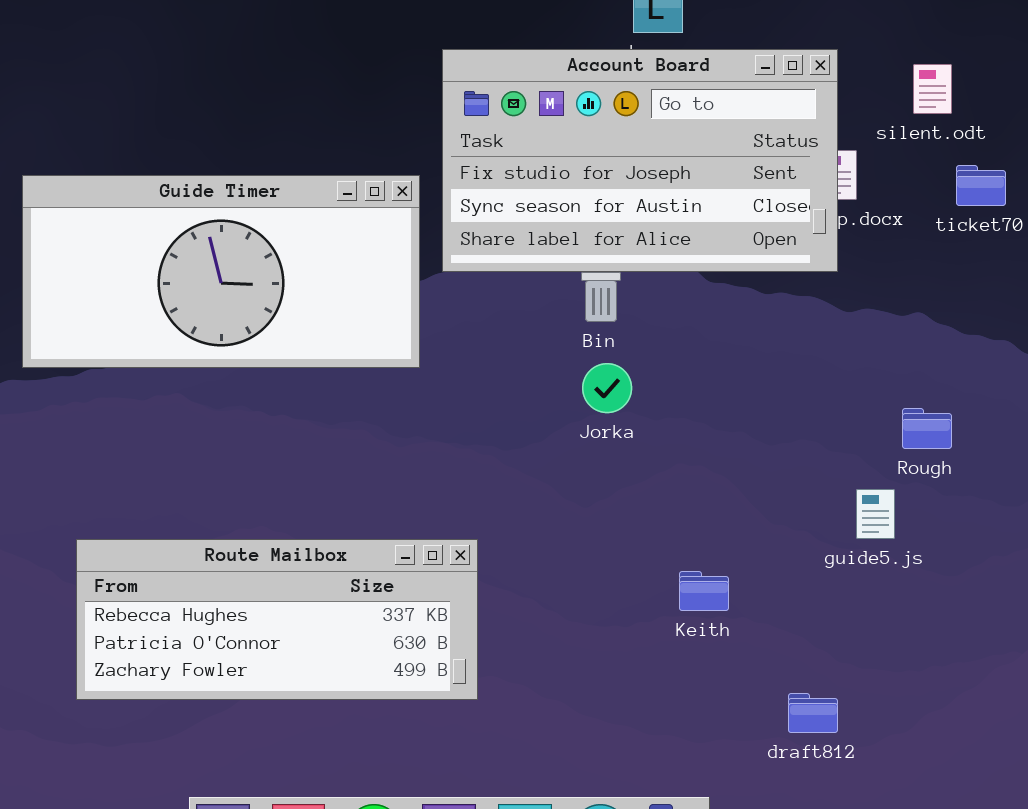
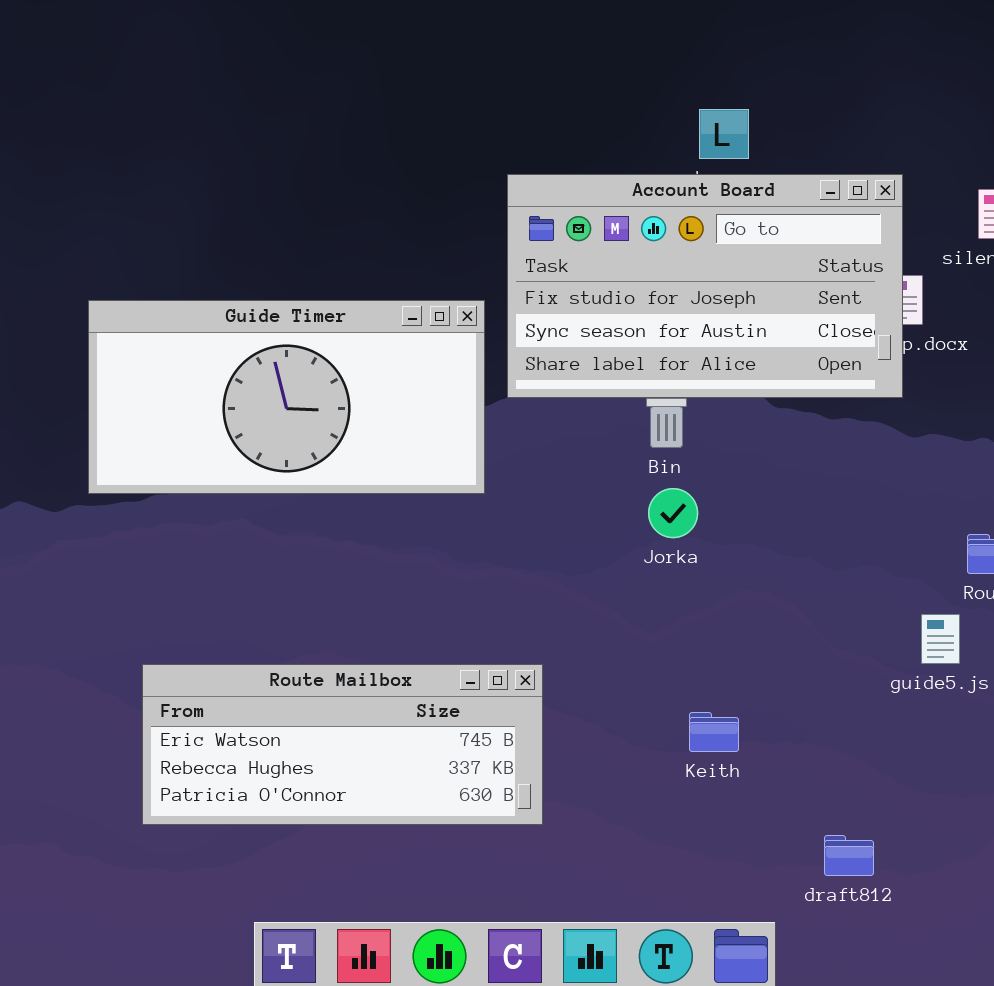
Route Mailbox: [76,539,478,700] -> [142,664,543,825], scrolled up 1 row
Keith: [679,571,729,611] -> [689,712,739,752], moved
draft812: [788,693,838,733] -> [824,835,874,876], moved

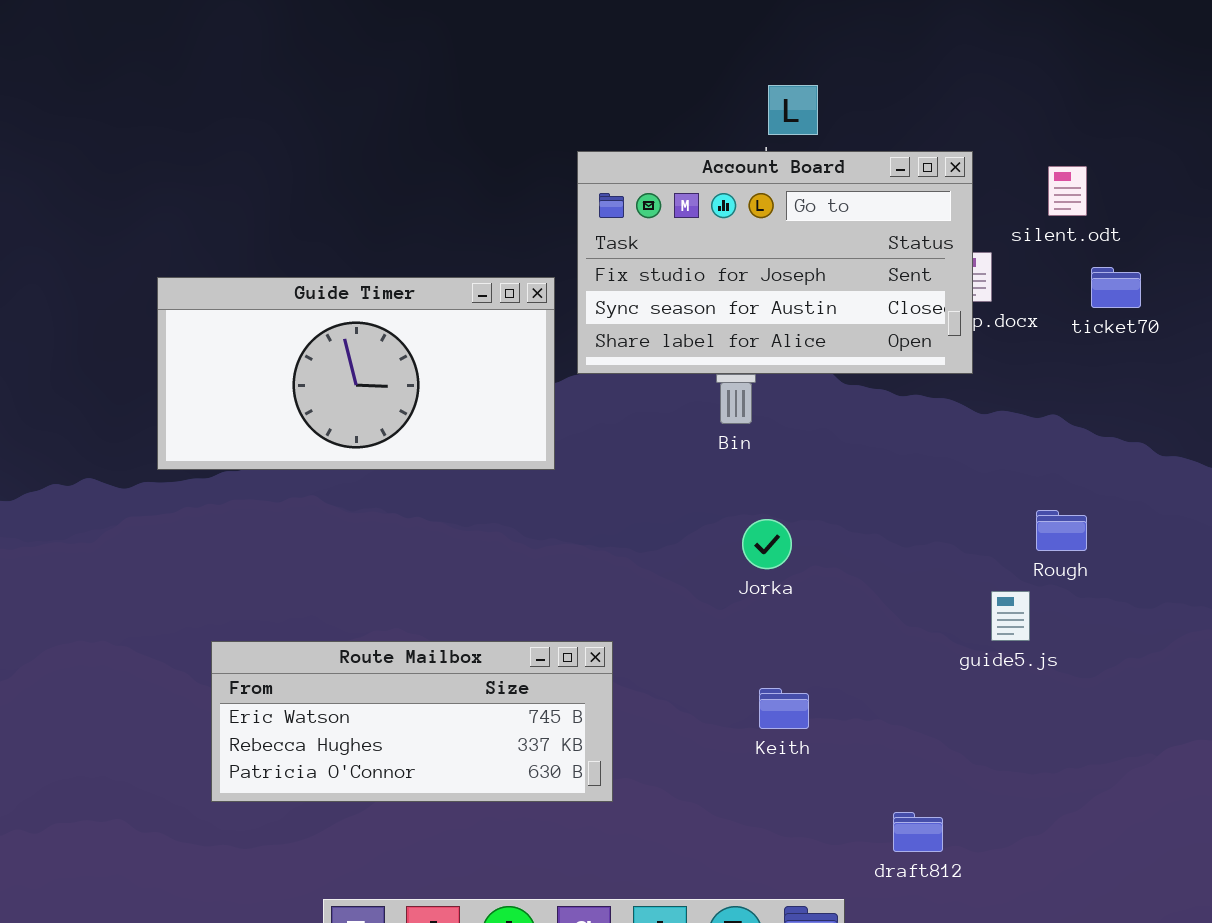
Jorka: [648,488,698,538] -> [742,519,792,569], moved

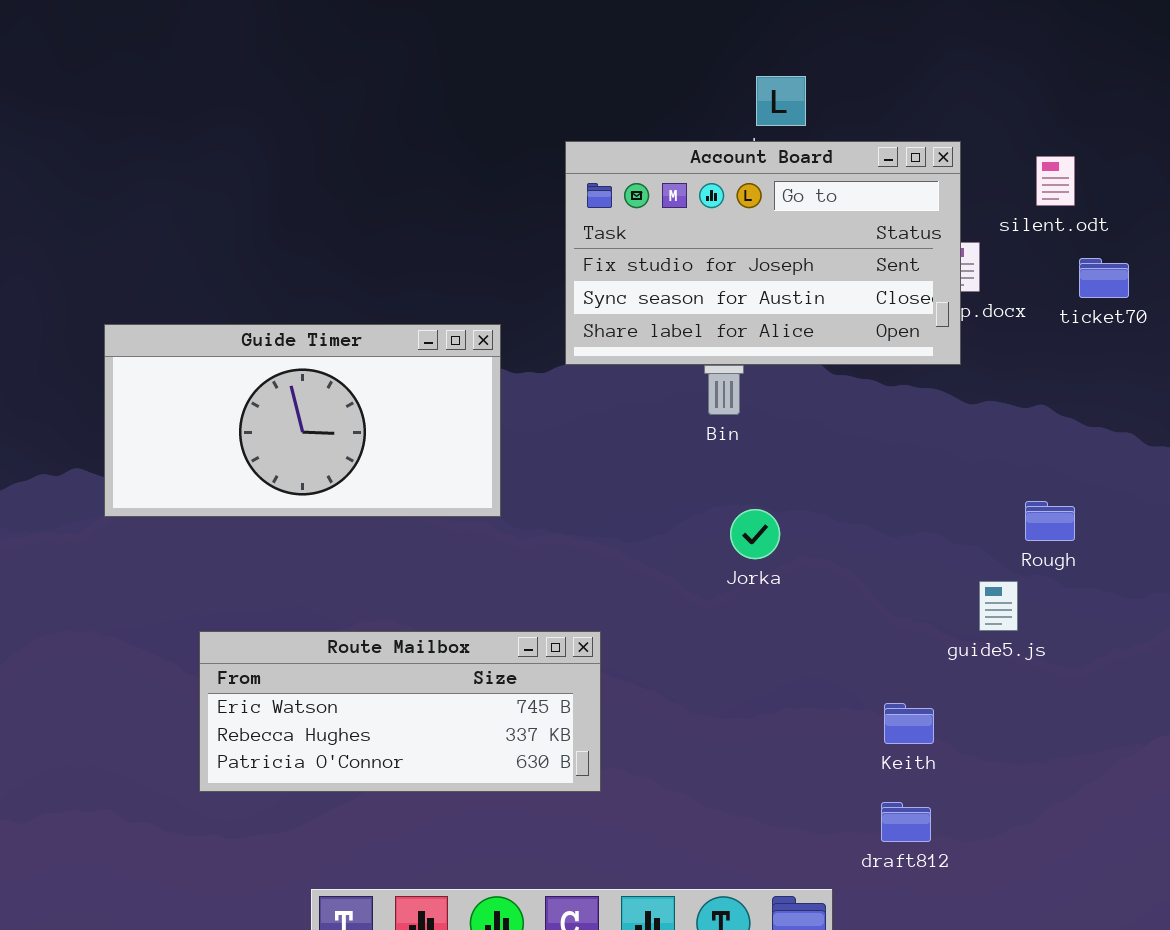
Guide Timer: [157,277,555,470] -> [104,324,501,517], moved
Keith: [759,688,809,729] -> [884,703,934,744], moved

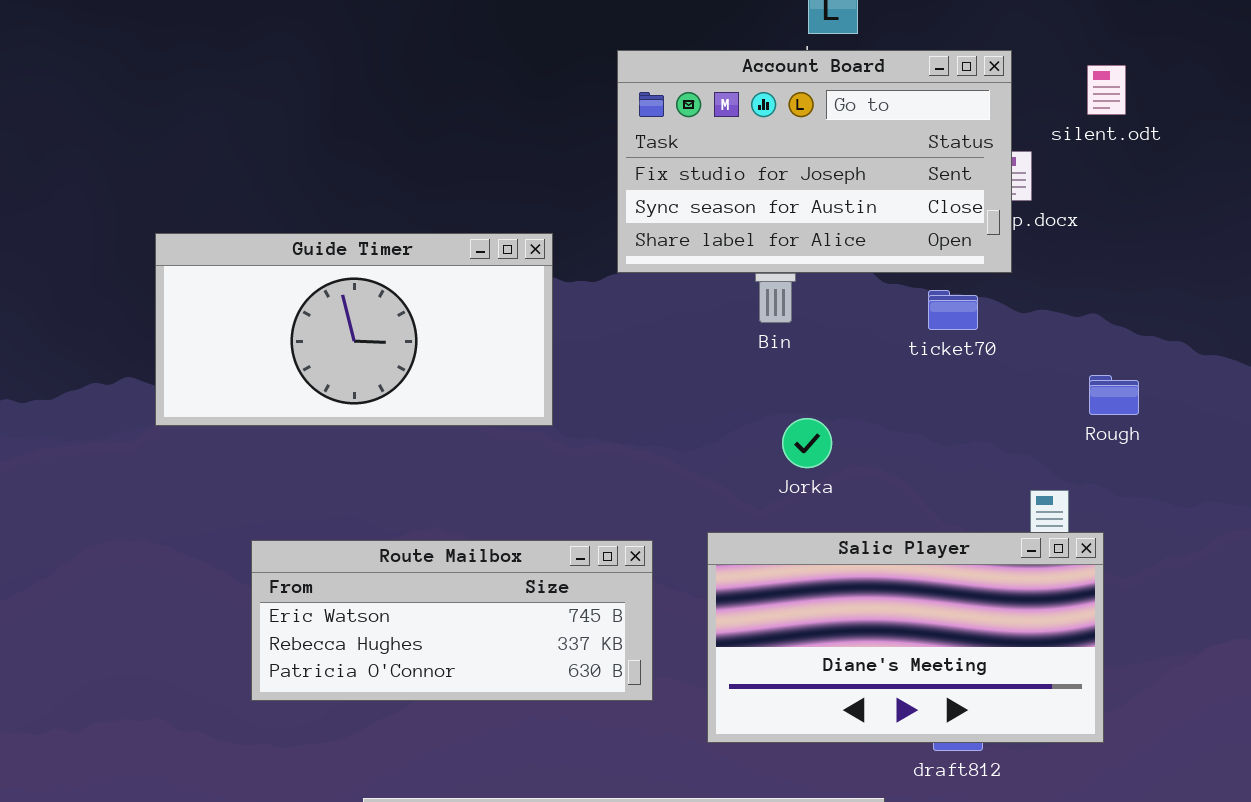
ticket70: [1079,258,1129,298] -> [928,290,978,330], moved
Rough: [1025,501,1075,541] -> [1089,375,1139,415], moved
Salic Player: none -> [707,532,1104,743], opened

